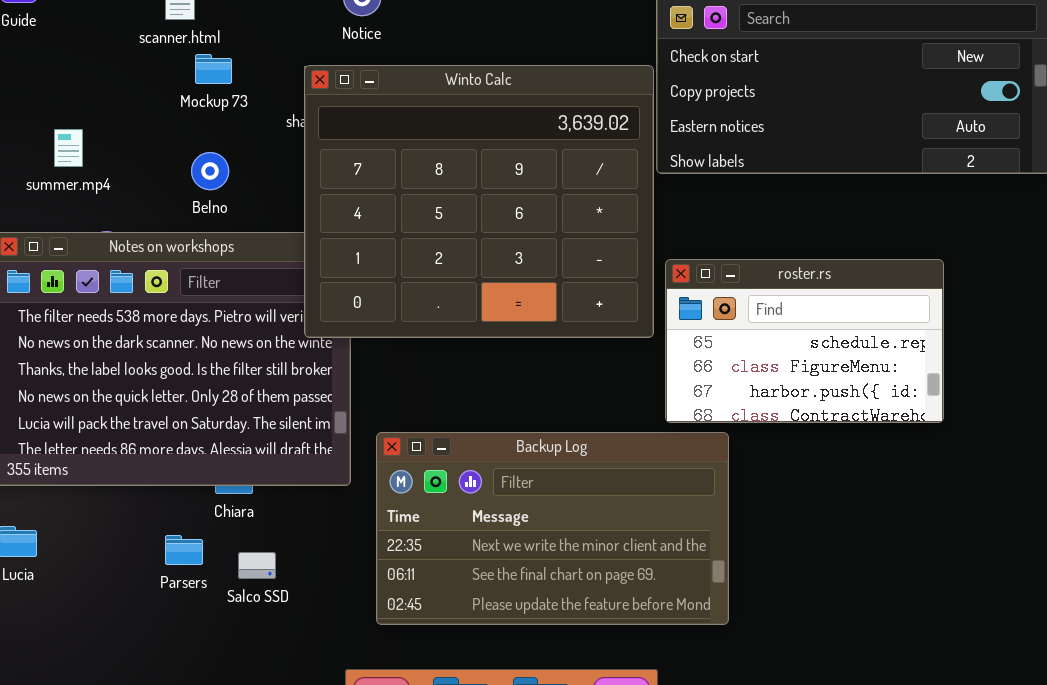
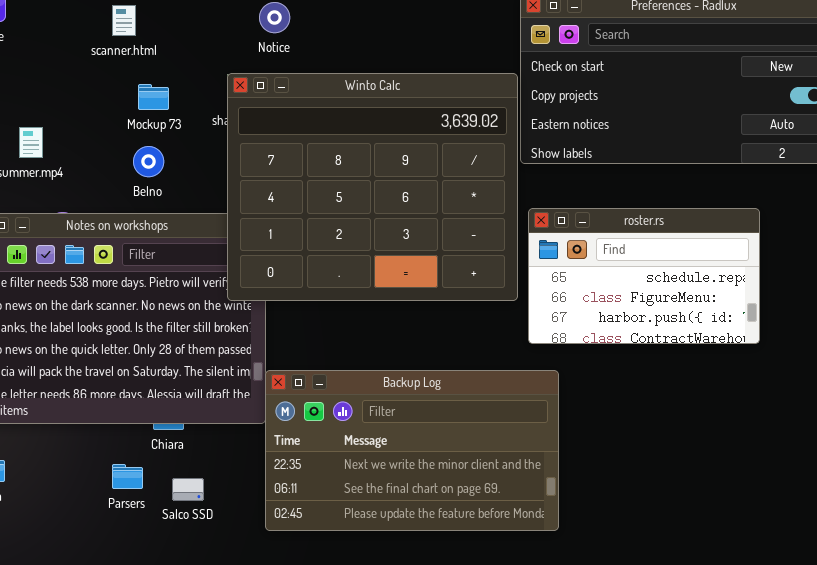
Mockup 73: [195,54,232,84] -> [138,84,169,110], moved
roster.rs: [665,259,944,423] -> [528,208,760,344], moved
Backup Log: [376,432,729,625] -> [265,370,559,531], moved

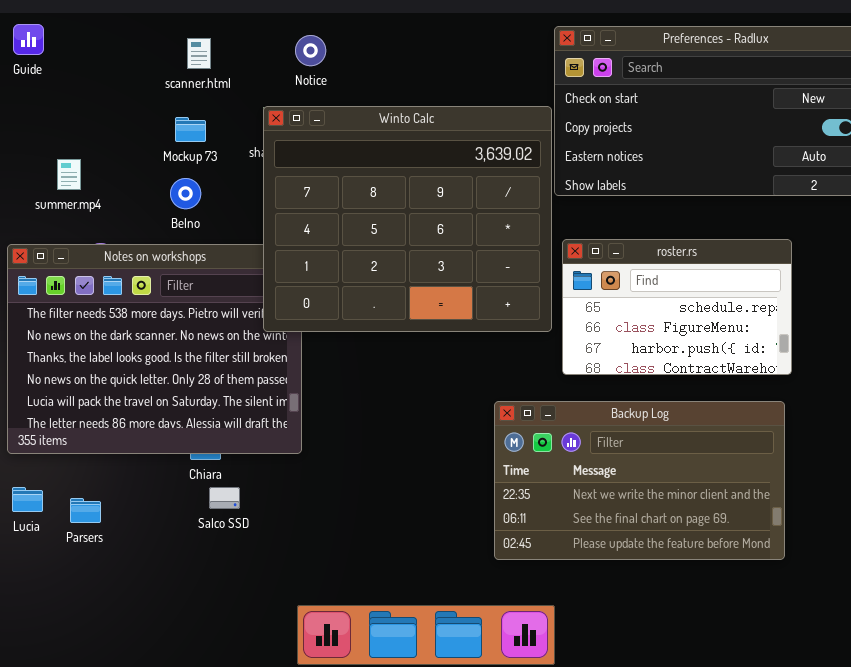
scanner.html: [112,5,136,36] -> [187,38,211,69], moved
Backup Log: [265,370,559,531] -> [494,401,785,560], moved
Parsers: [112,464,143,489] -> [70,498,101,523], moved
Salco SSD: [172,478,204,501] -> [209,487,240,509], moved

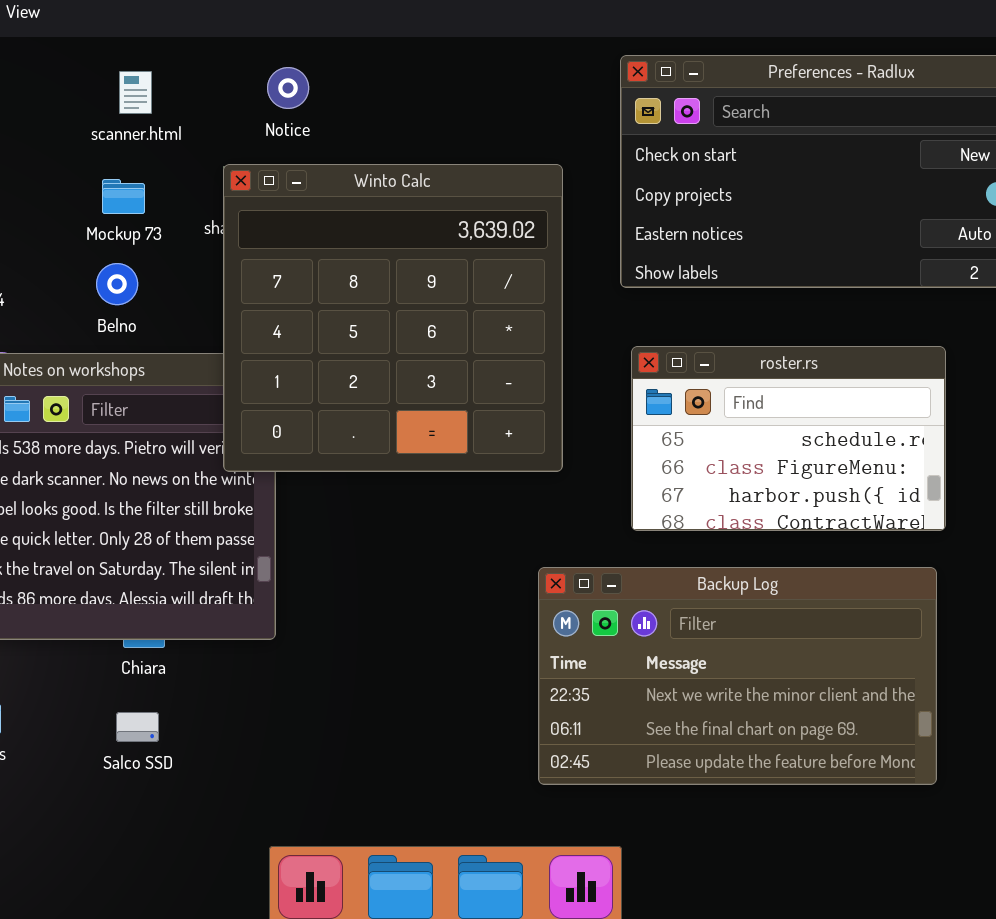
Winto Calc: [263,106,552,332] -> [223,164,563,472], resized
Salco SSD: [209,487,240,509] -> [116,712,159,742], moved

